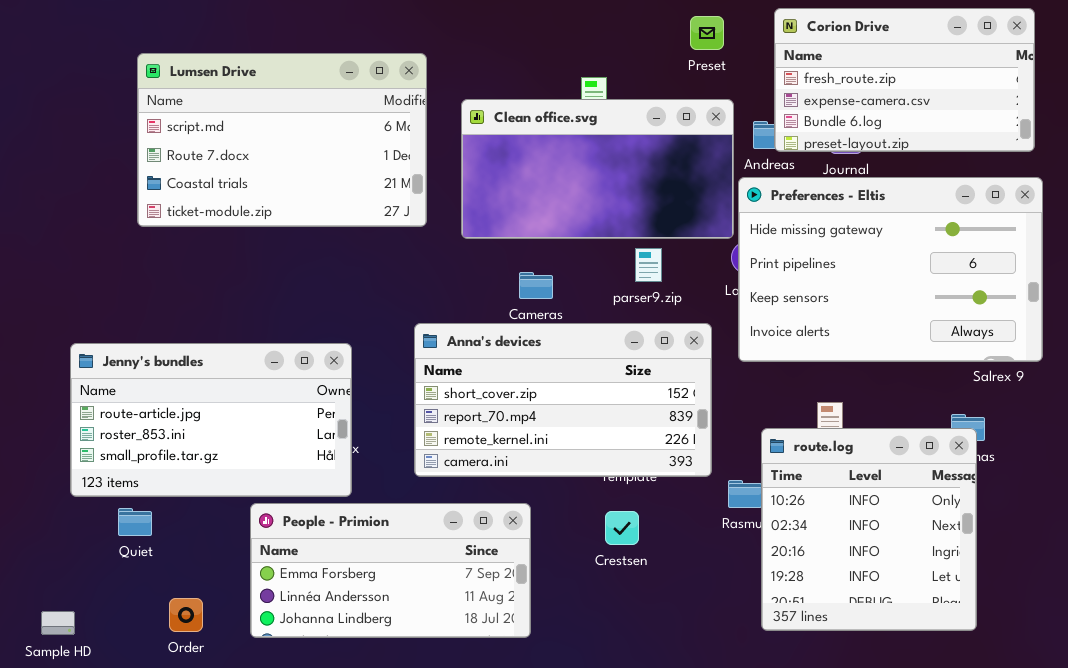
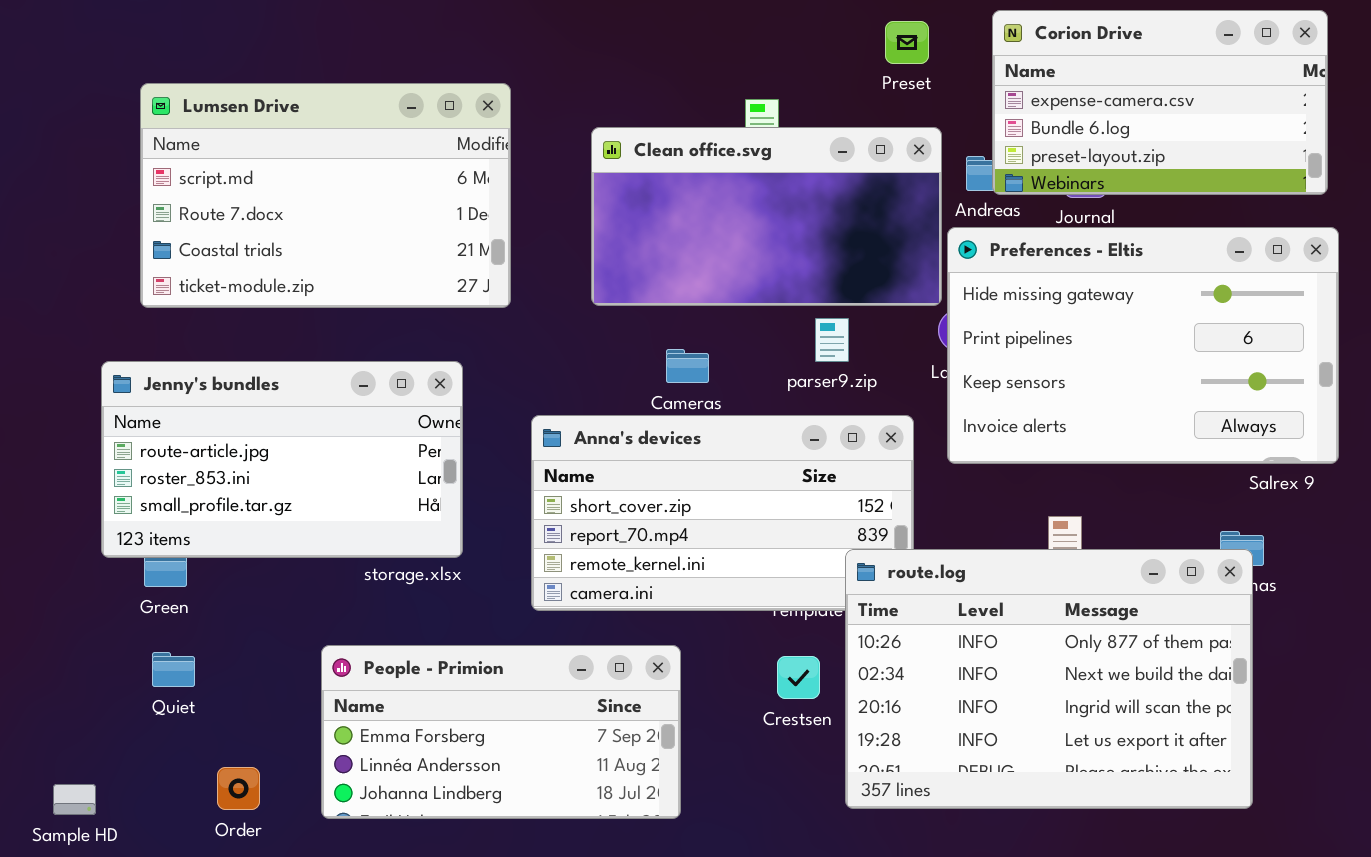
Corion Drive: [774,8,1035,152] -> [992,10,1328,195], scrolled down 1 row
Lumsen Drive: [137,53,427,227] -> [140,83,511,308], moved
Jenny's bundles: [70,343,352,497] -> [101,361,463,558], moved
route.log: [761,428,977,631] -> [845,549,1253,809], resized

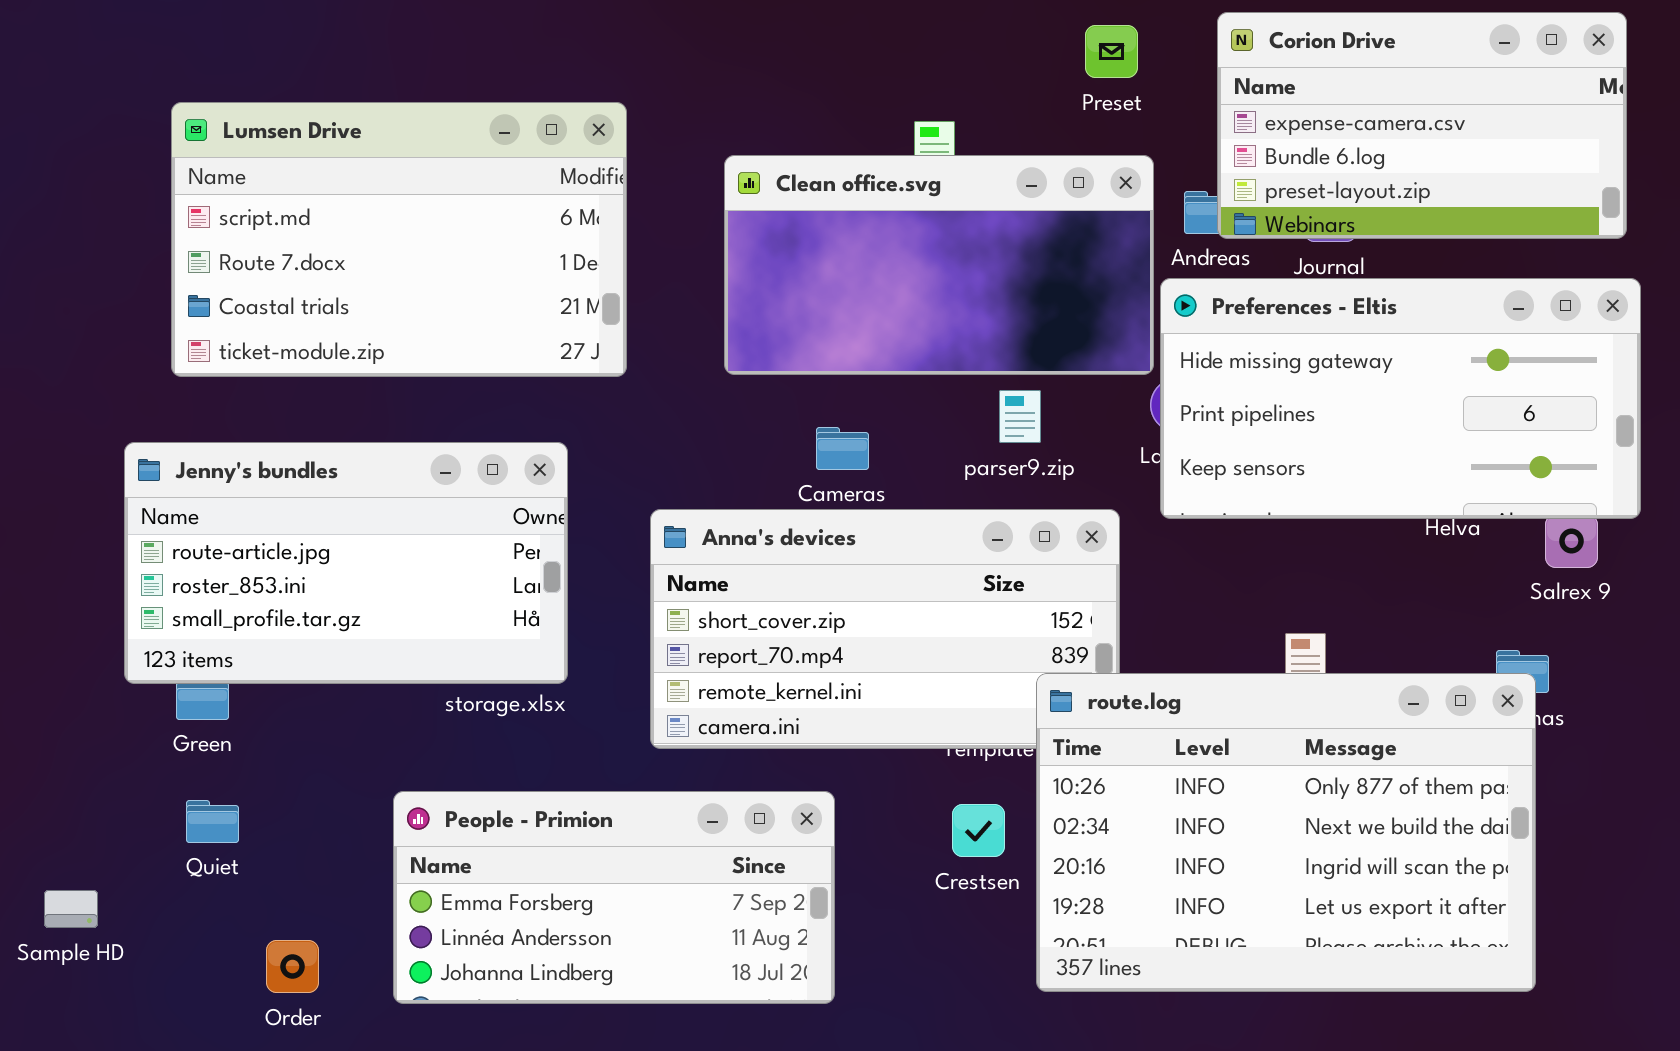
Preferences - Eltis: [947,227,1339,464] -> [1160,278,1641,519], resized
Sample HD: [53,784,96,815] -> [44,890,98,928], moved

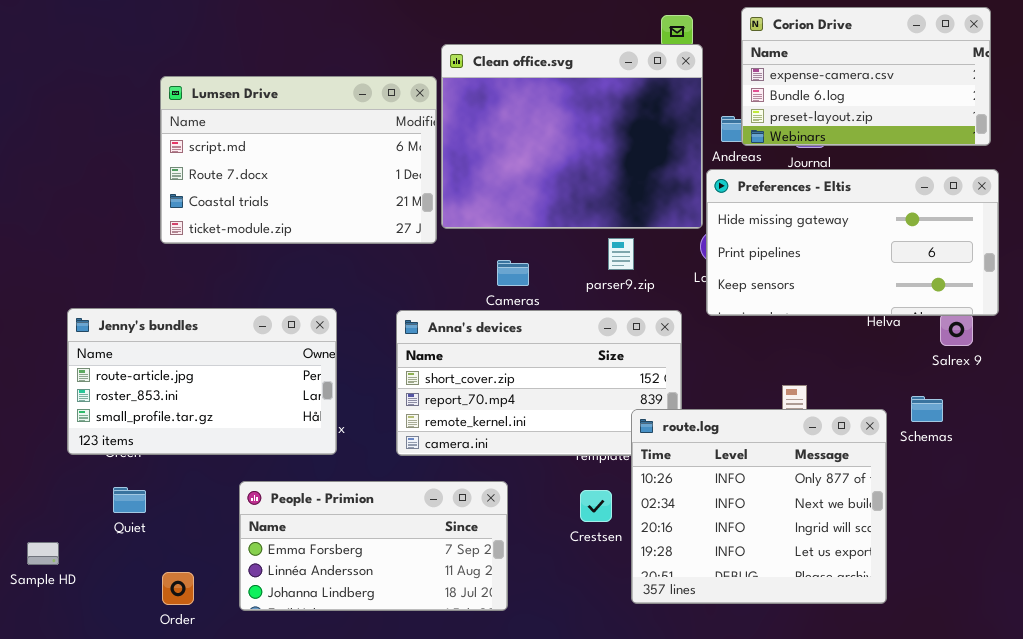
Lumsen Drive: [171,102,627,377] -> [160,76,437,244], moved
Clean office.svg: [724,155,1154,375] -> [441,44,703,229], resized
Jenny's bundles: [124,442,568,684] -> [67,308,337,455], moved
route.log: [1036,673,1536,992] -> [631,409,887,604], resized

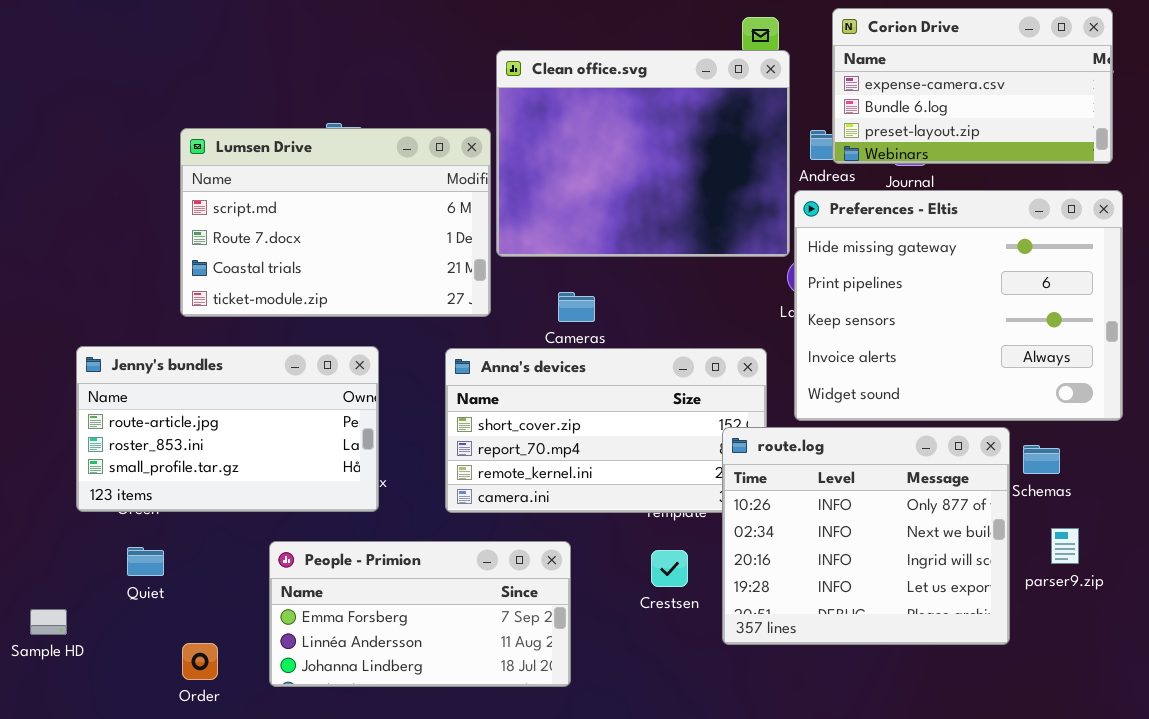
Lumsen Drive: [160,76,437,244] -> [180,128,491,317], moved
Preferences - Eltis: [706,169,999,316] -> [794,190,1123,421], resized
parser9.zip: [608,238,634,270] -> [1051,528,1079,564], moved
route.log: [631,409,887,604] -> [722,427,1010,645], moved

